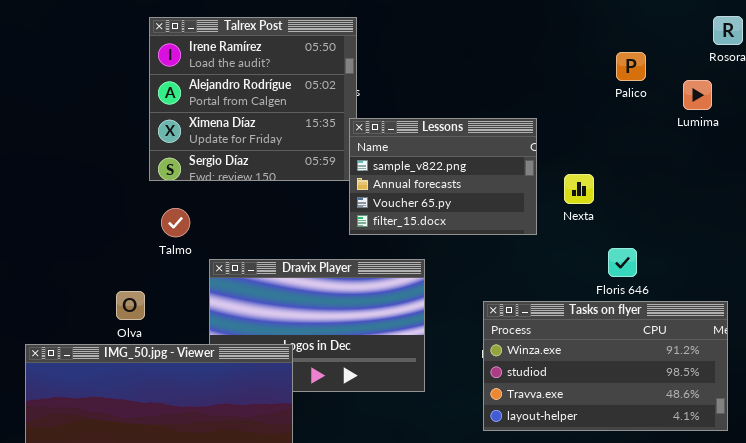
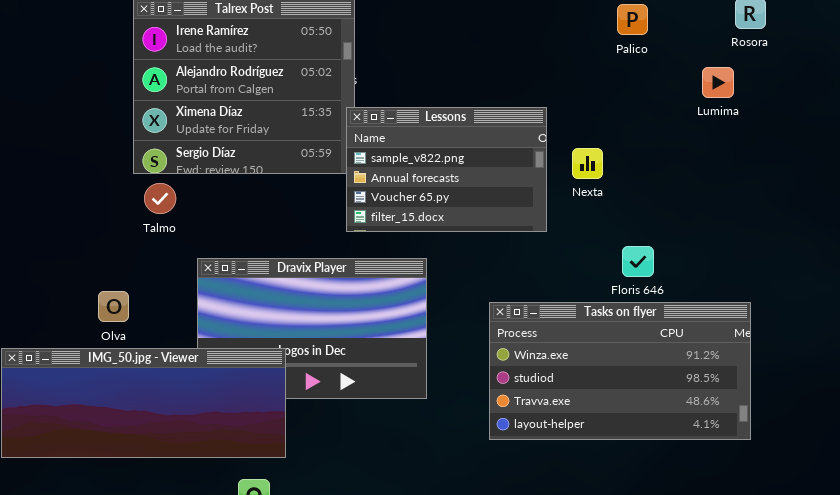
Palico: [616,52,646,81] -> [617,4,648,35], moved
Nexta: [564,174,594,204] -> [572,148,603,179], moved
Talmo: [161,208,190,237] -> [144,183,176,214], moved

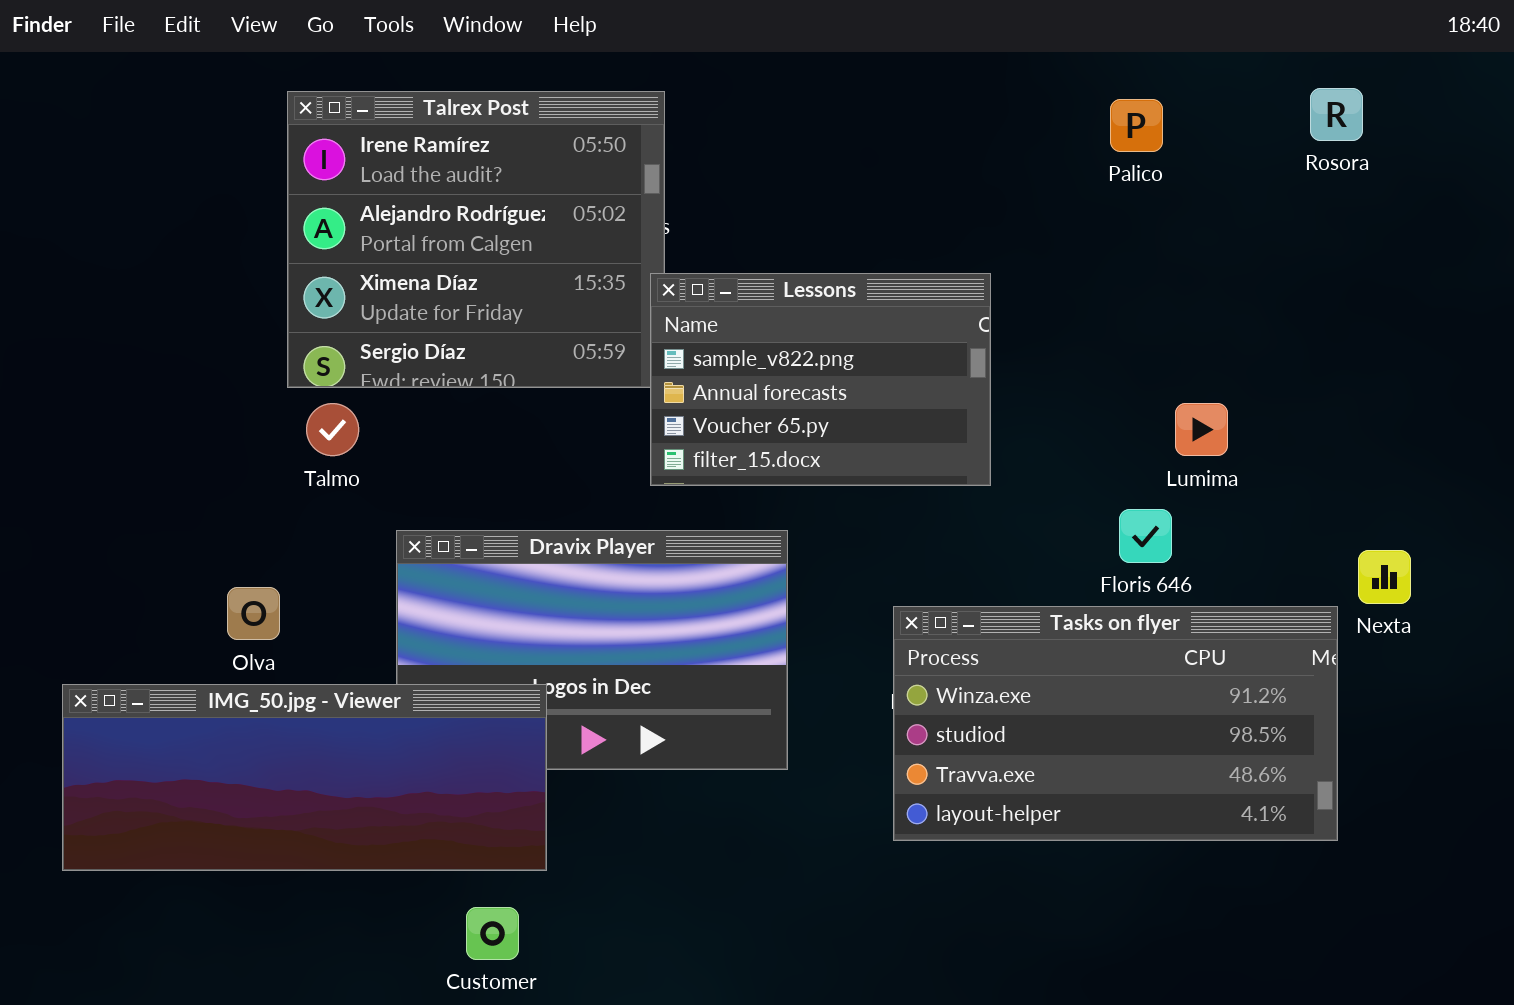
Lumima: [702,67,734,98] -> [1175,403,1228,456], moved
Nexta: [572,148,603,179] -> [1358,550,1411,604], moved

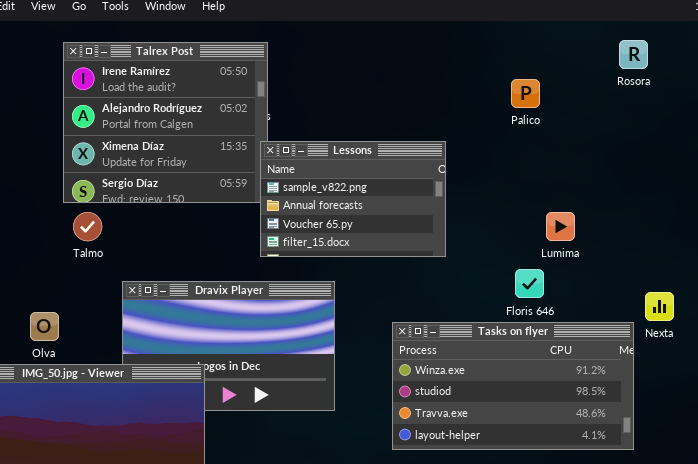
Palico: [1110,99,1163,152] -> [511,79,540,108], moved

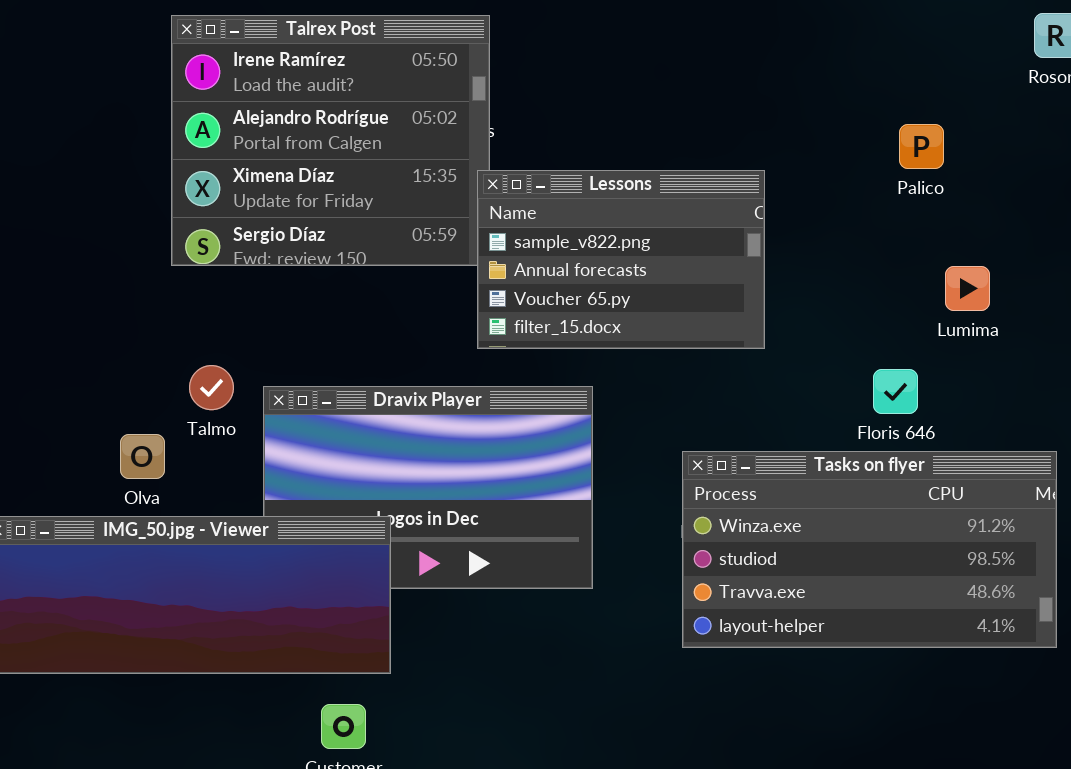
Palico: [511,79,540,108] -> [899,124,944,169], moved
Talmo: [73,212,102,241] -> [189,365,234,410], moved
Lumima: [546,212,575,241] -> [945,266,990,311], moved

